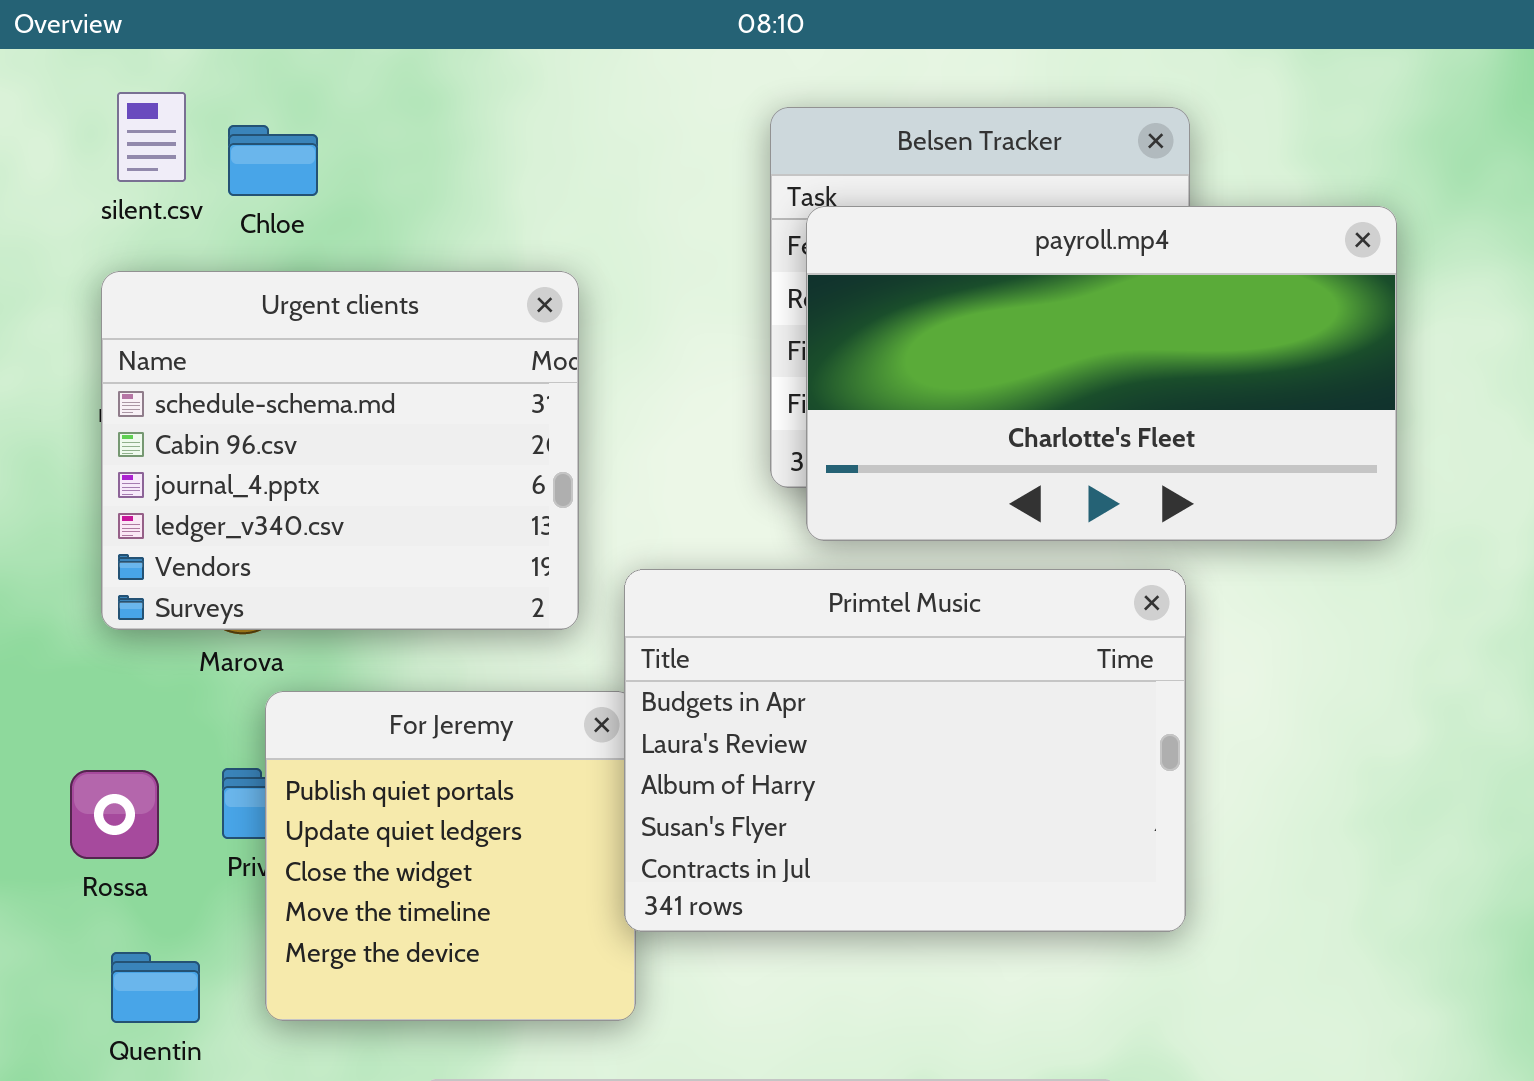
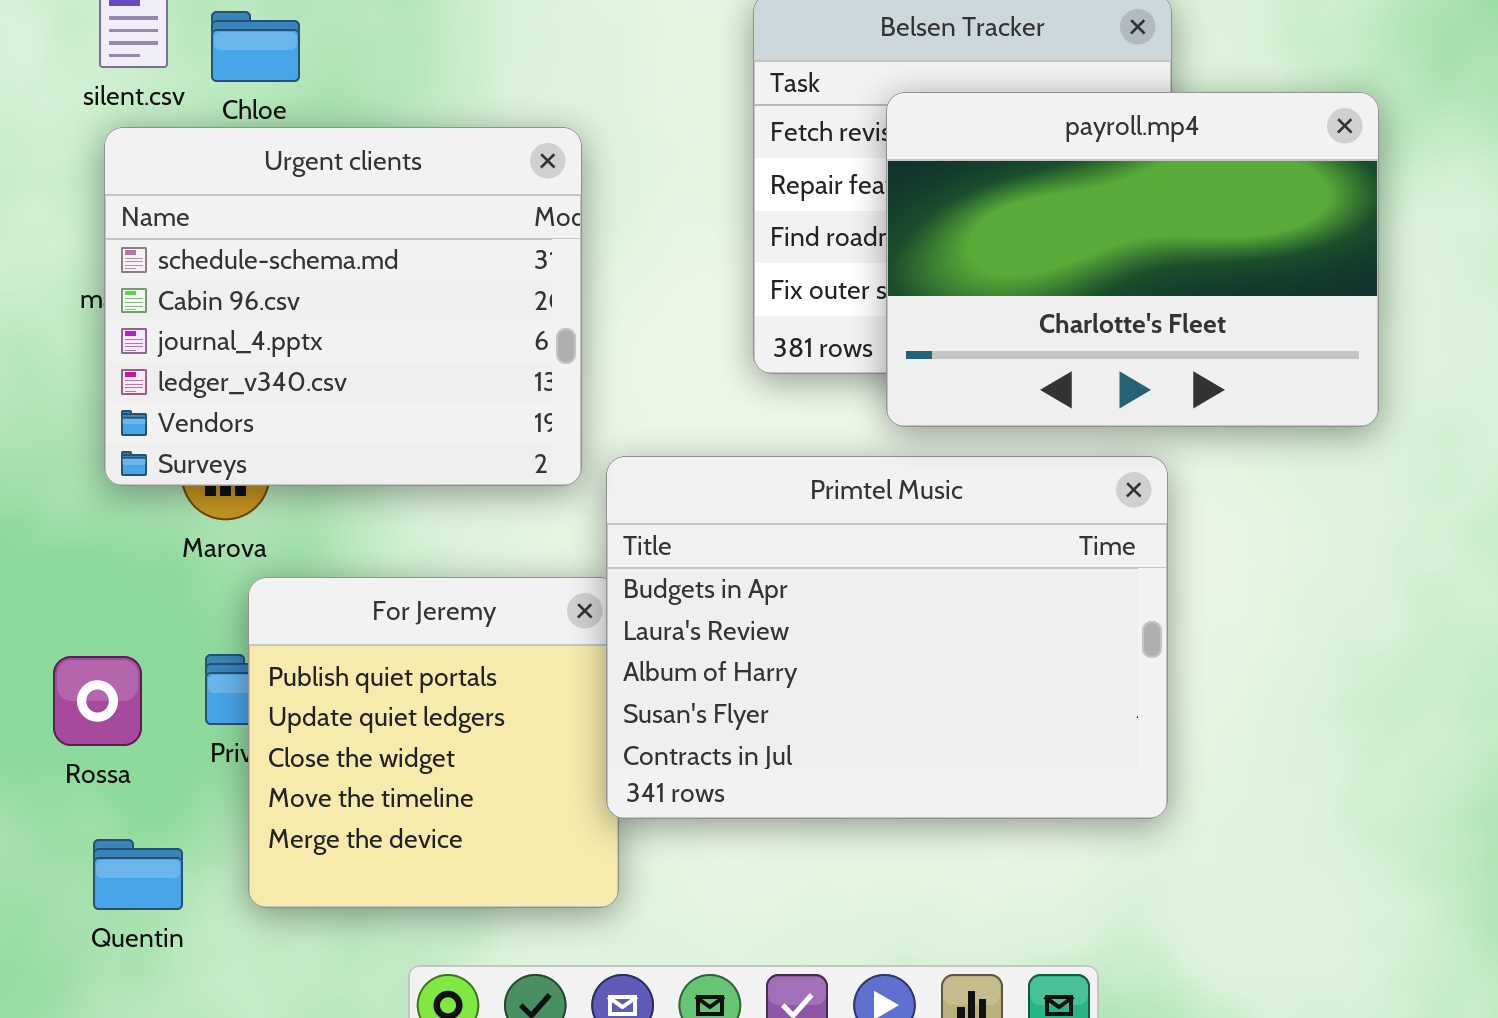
payroll.mp4: [806,206,1397,541] -> [886,92,1379,427], resized
Urgent clients: [101,271,579,630] -> [104,127,582,486], moved

